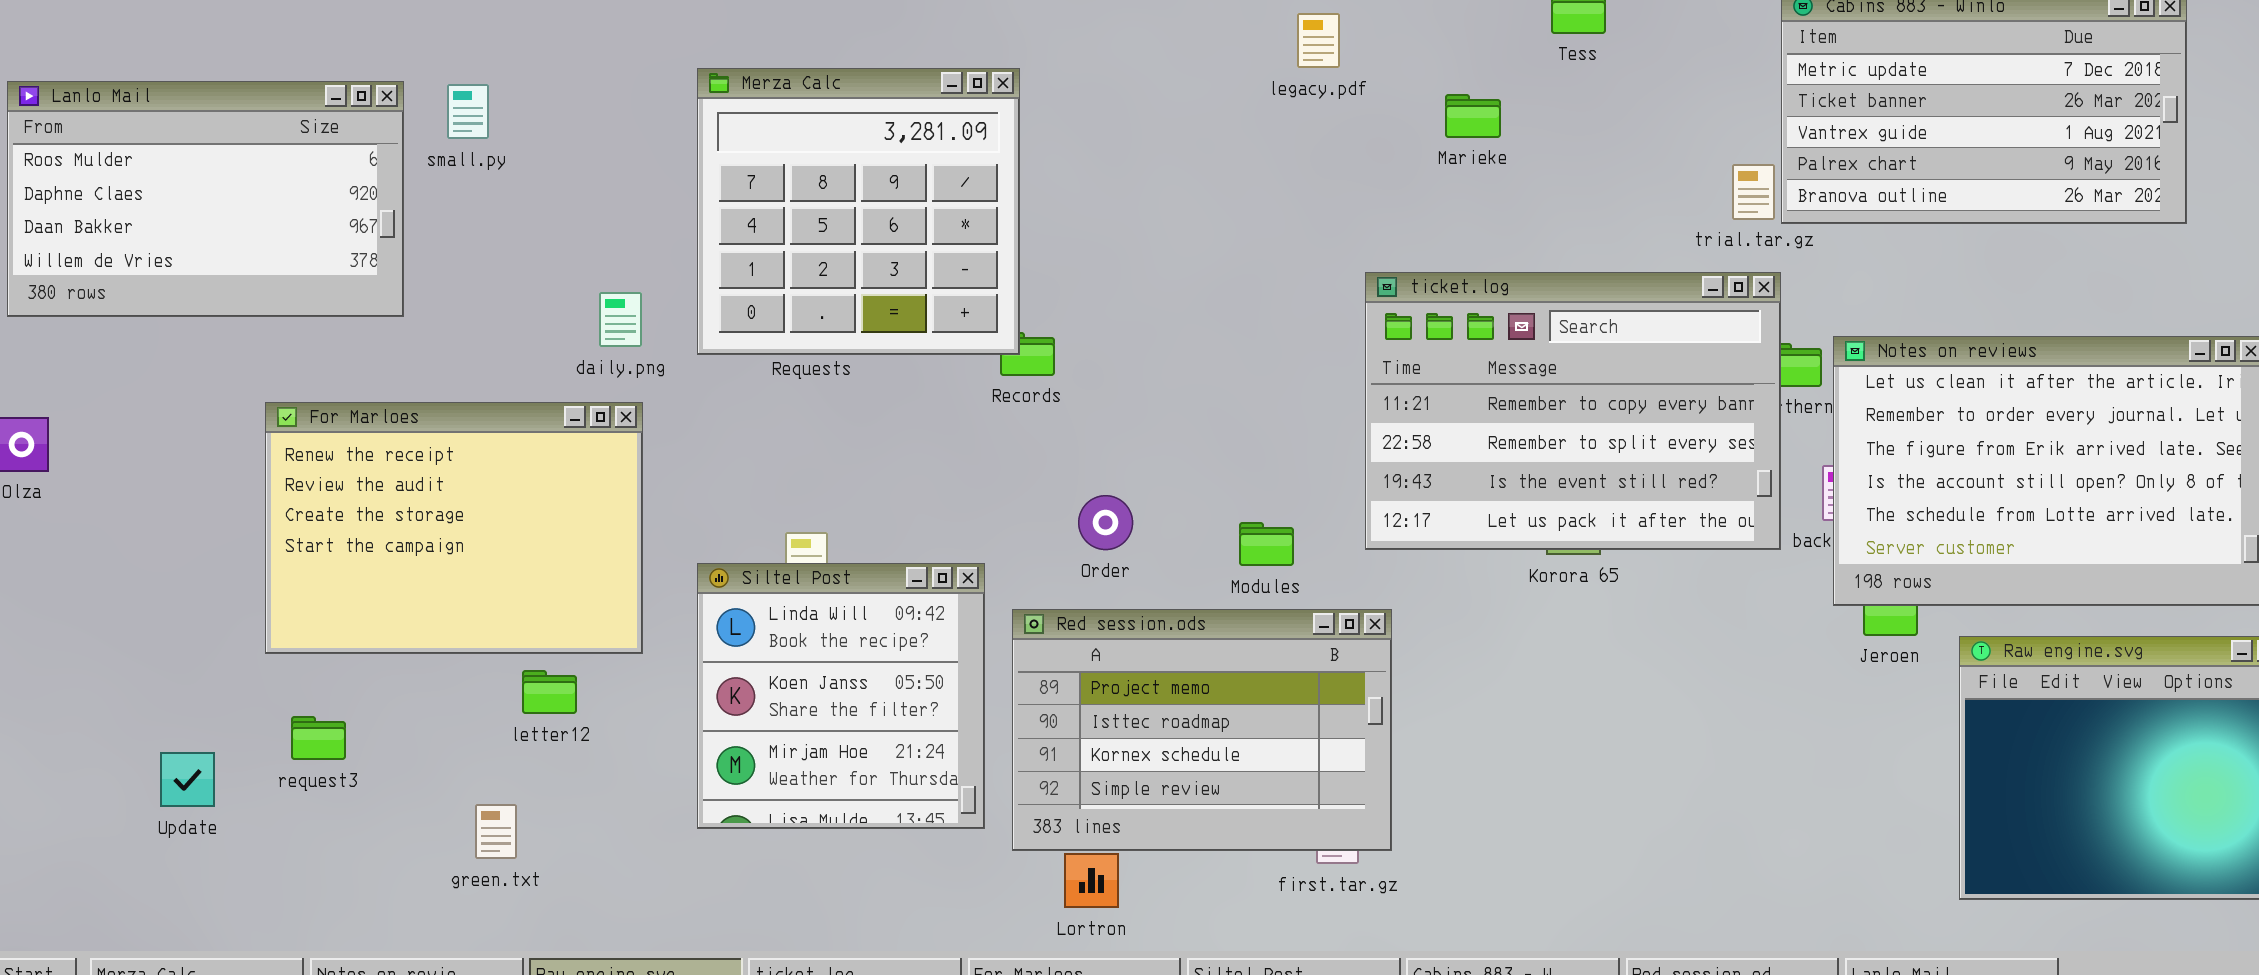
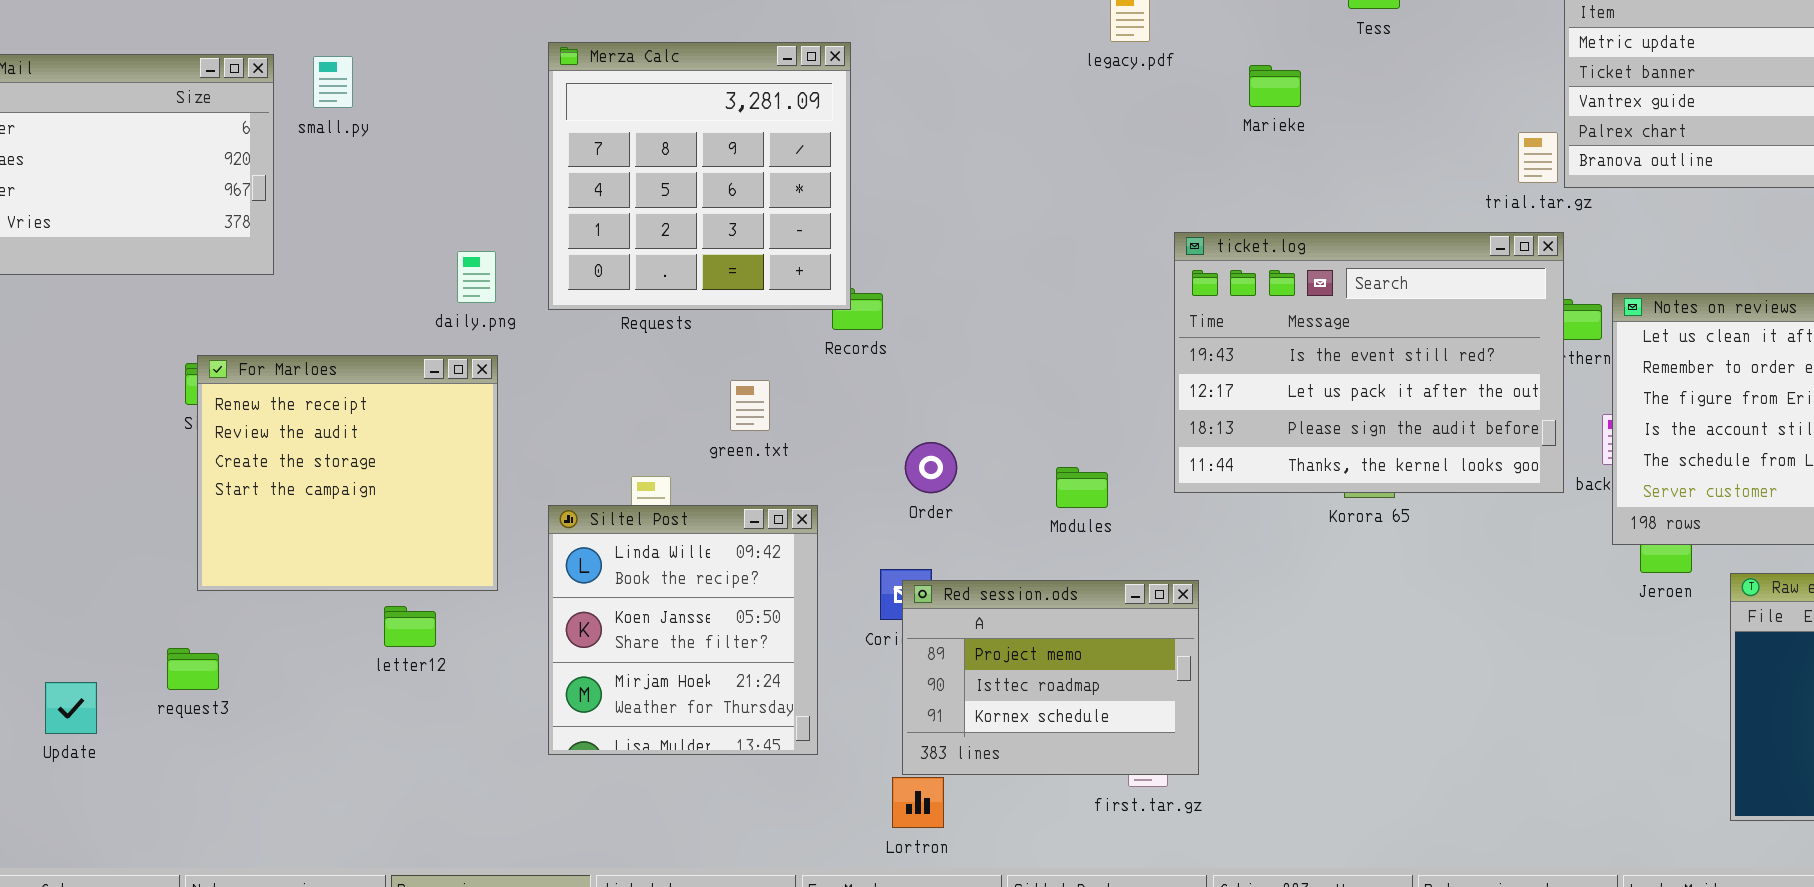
ticket.log: [1365,272,1781,550] -> [1174,232,1564,493], scrolled down 2 rows
For Marloes: [265,402,643,654] -> [197,355,498,591], resized
Red session.ods: [1012,609,1392,851] -> [902,580,1199,775], resized
green.txt: [475,804,517,859] -> [730,380,770,431], moved

